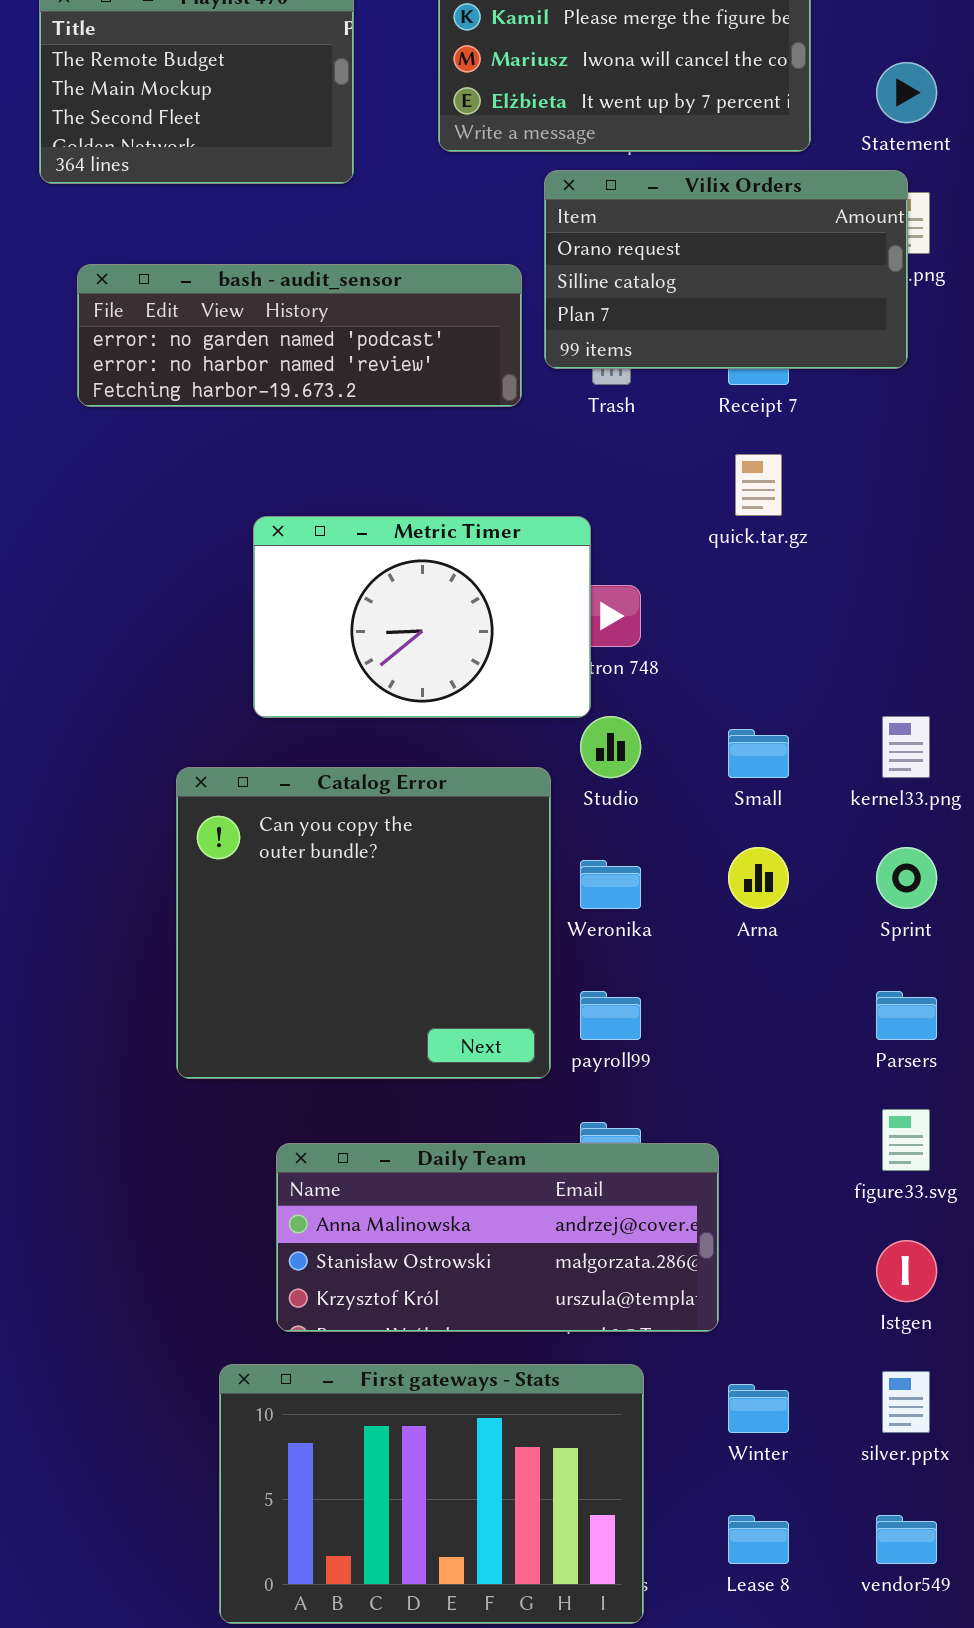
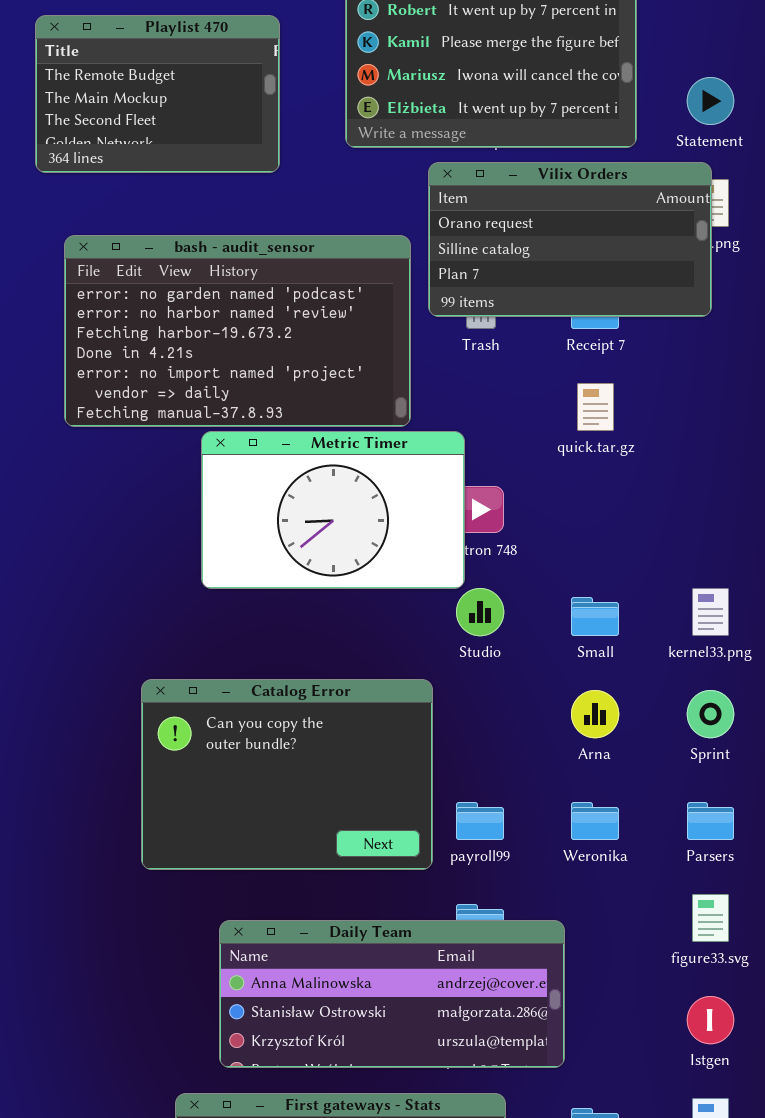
bash - audit_sensor: [77,264,522,407] -> [64,235,411,427], resized
Catalog Error: [176,767,551,1079] -> [141,679,433,870], resized
Weronika: [580,860,641,909] -> [571,802,619,840], moved

